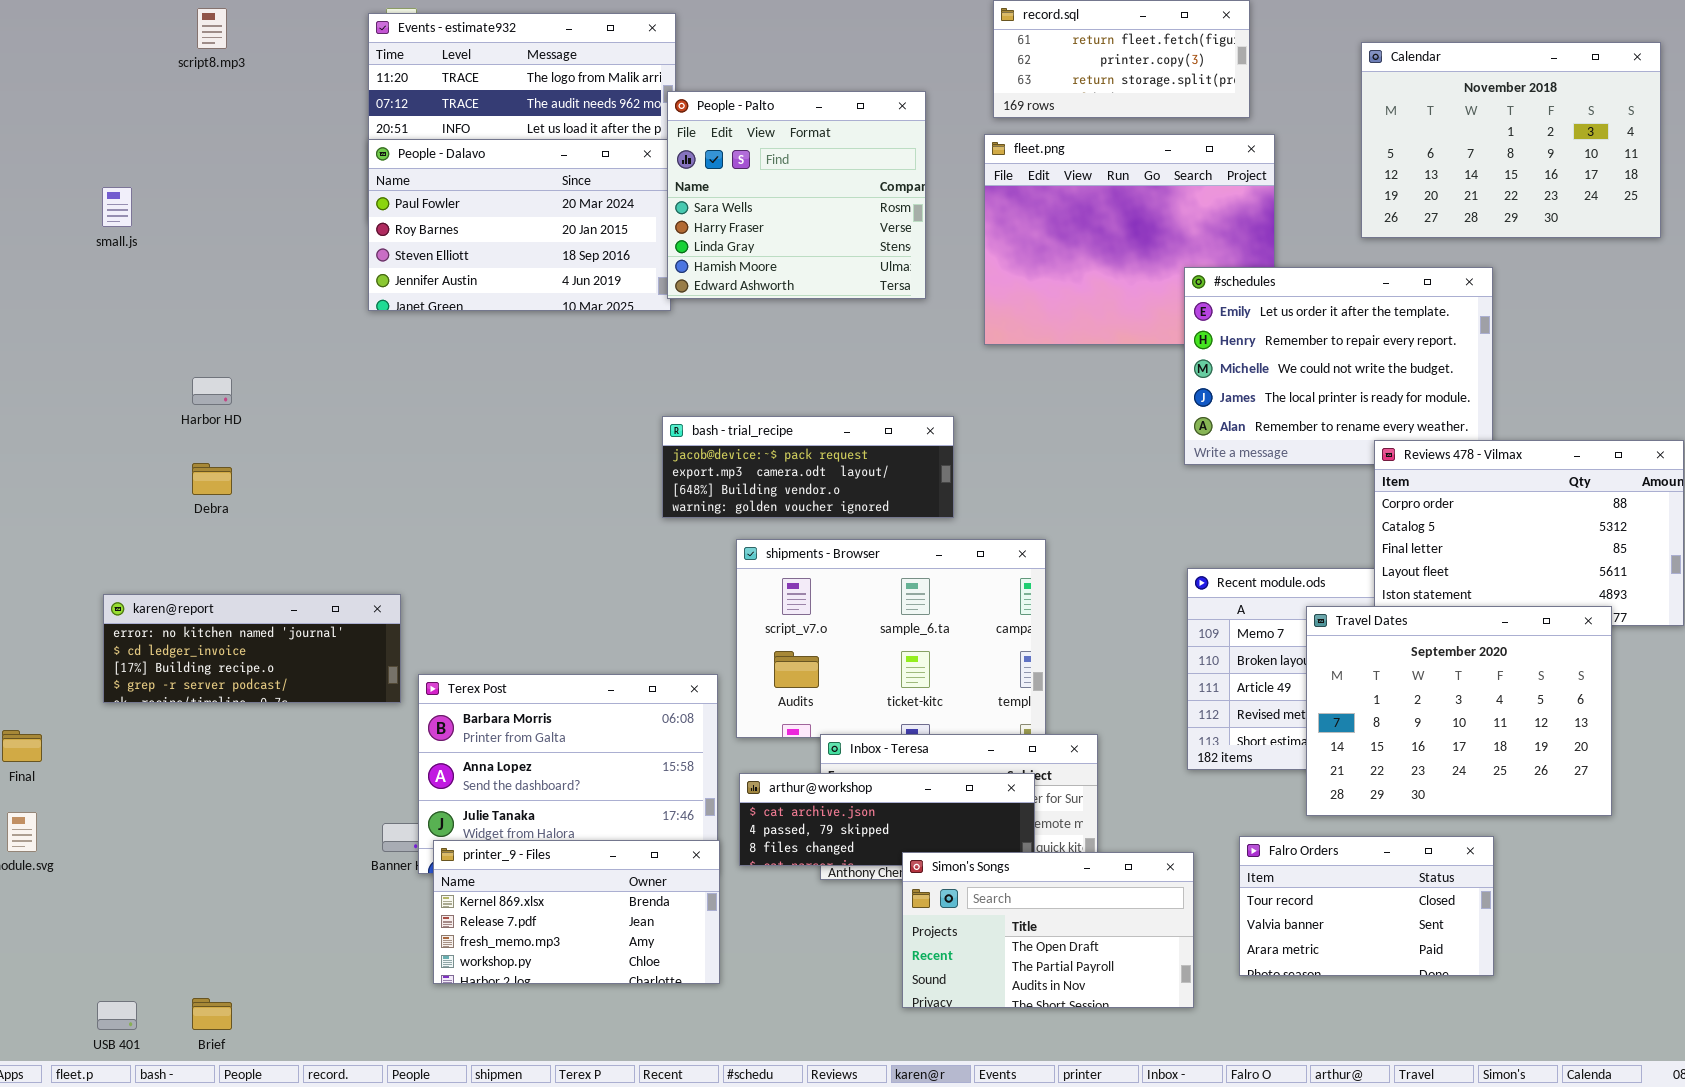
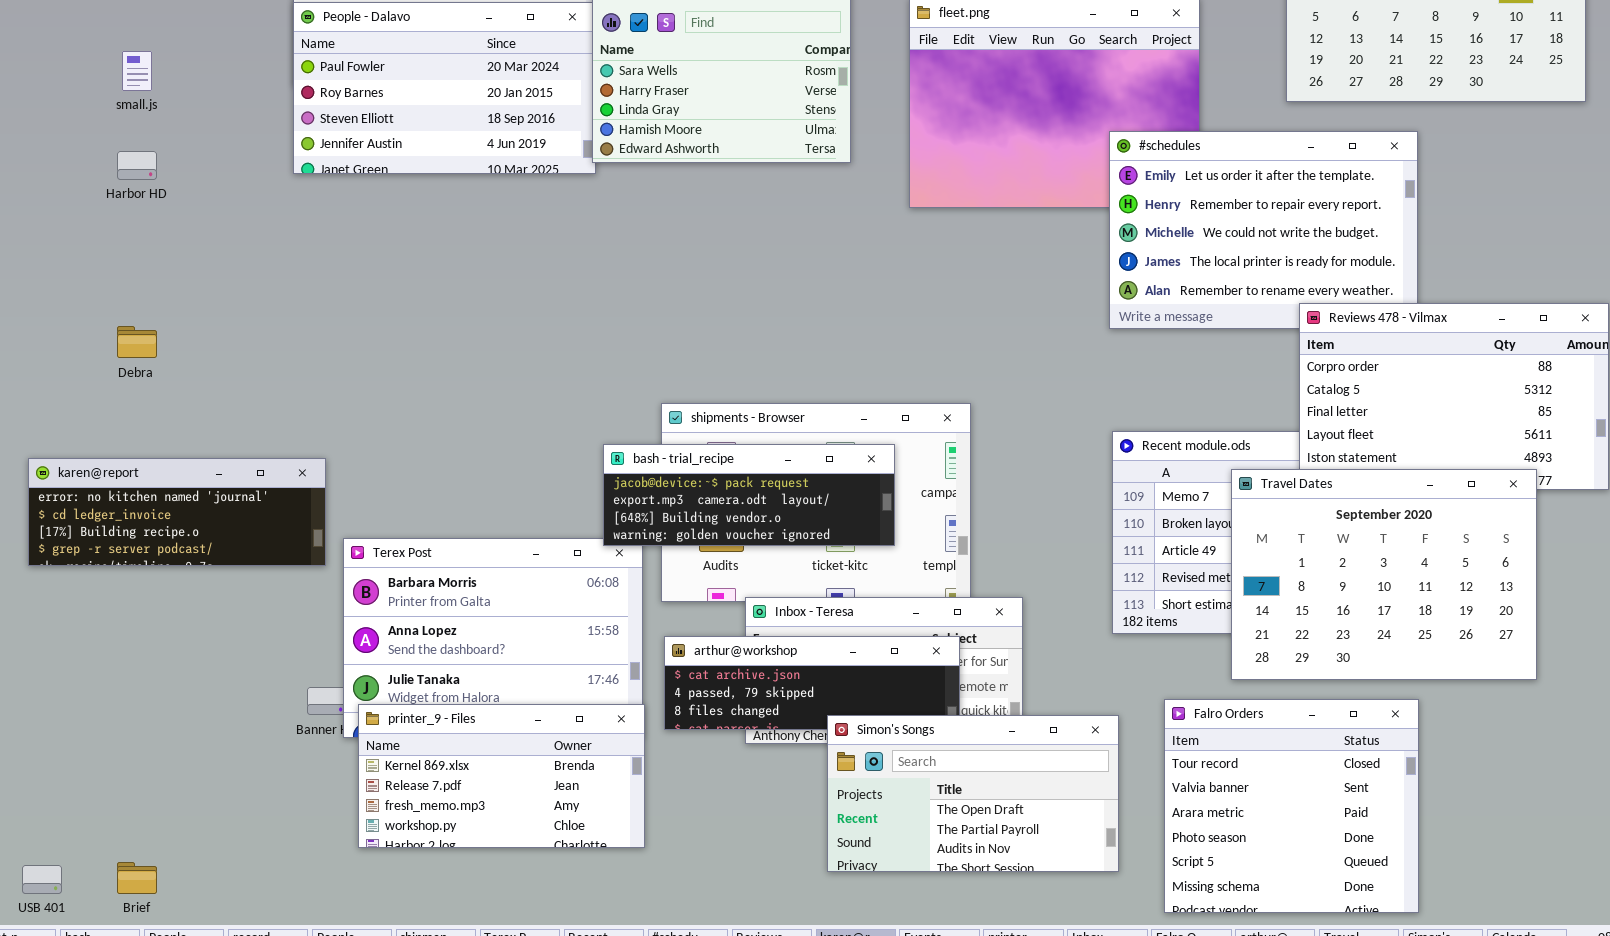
small.js: [102,187,132,227] -> [122,51,152,91], moved
Harbor HD: [192,377,232,405] -> [117,151,157,180], moved
bash - trial_recipe: [662,416,954,518] -> [603,444,895,546], moved
Falro Orders: [1239,836,1494,976] -> [1164,699,1419,913], resized

